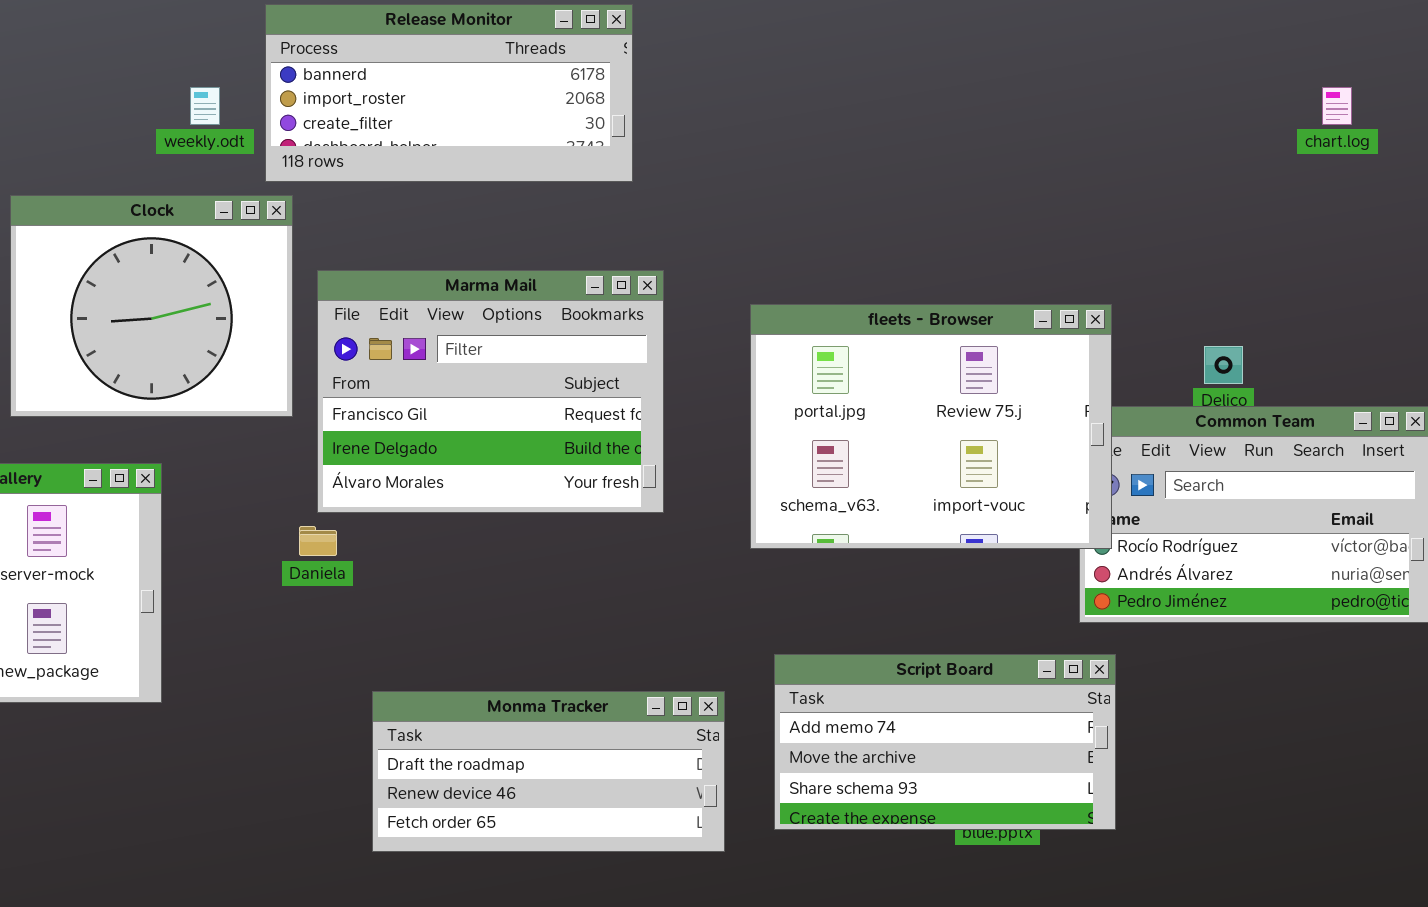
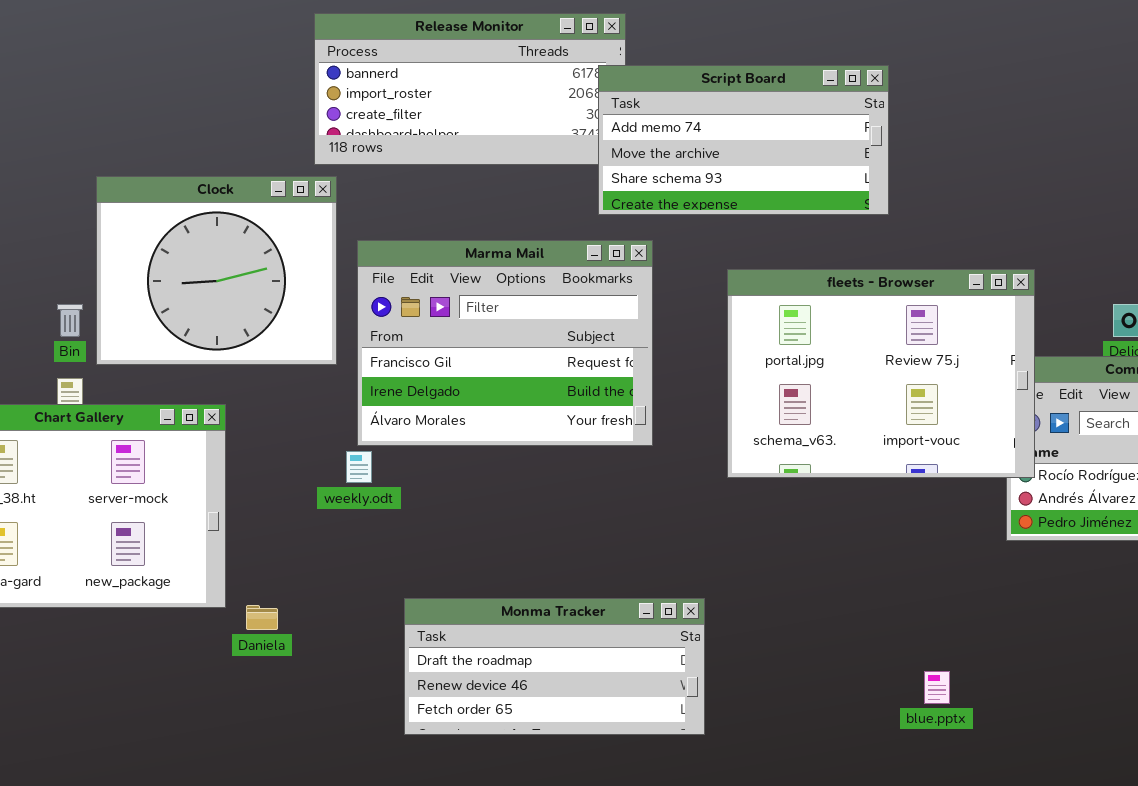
weekly.odt: [190,87,220,125] -> [346,451,372,483], moved
Daniela: [299,526,337,556] -> [246,605,278,630], moved
Script Board: [774,654,1116,830] -> [598,65,889,215], moved

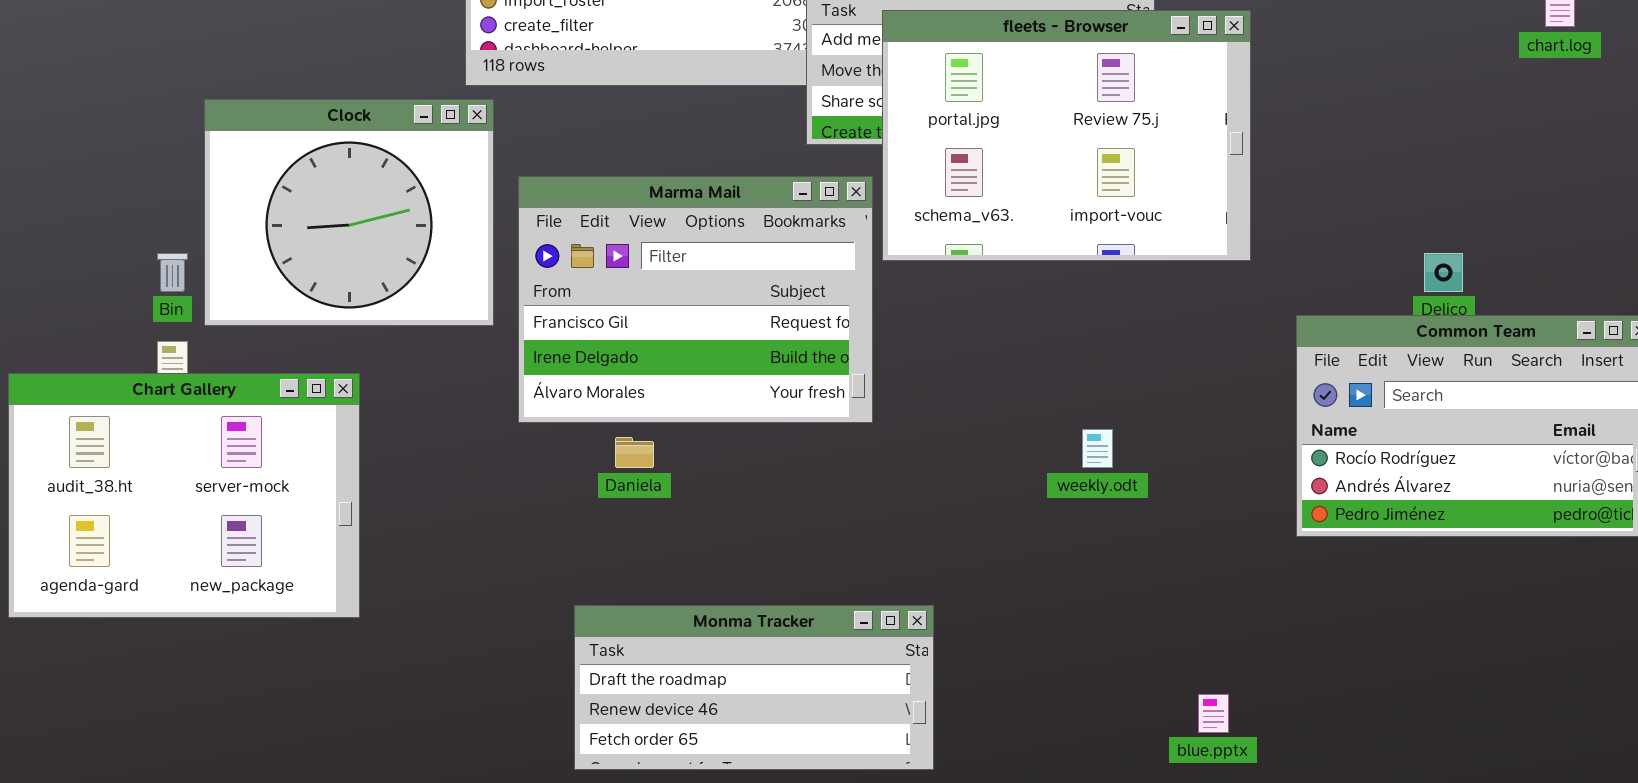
fleets - Browser: [727,269,1035,478] -> [882,10,1251,261], moved
weekly.odt: [346,451,372,483] -> [1082,429,1113,468], moved
Daniela: [246,605,278,630] -> [615,437,654,468], moved

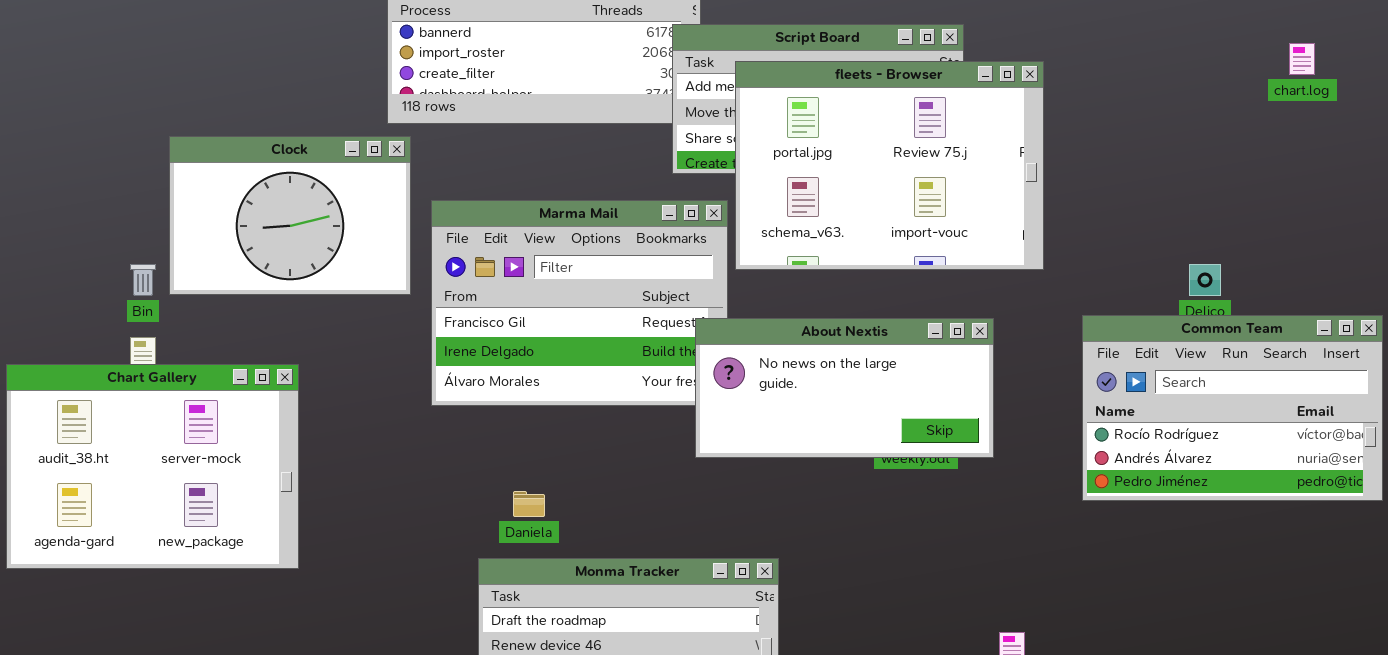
Clock: [204,99,494,326] -> [169,136,411,295], resized
About Nextis: none -> [695,318,994,458], opened
Daniela: [615,437,654,468] -> [513,491,545,517], moved

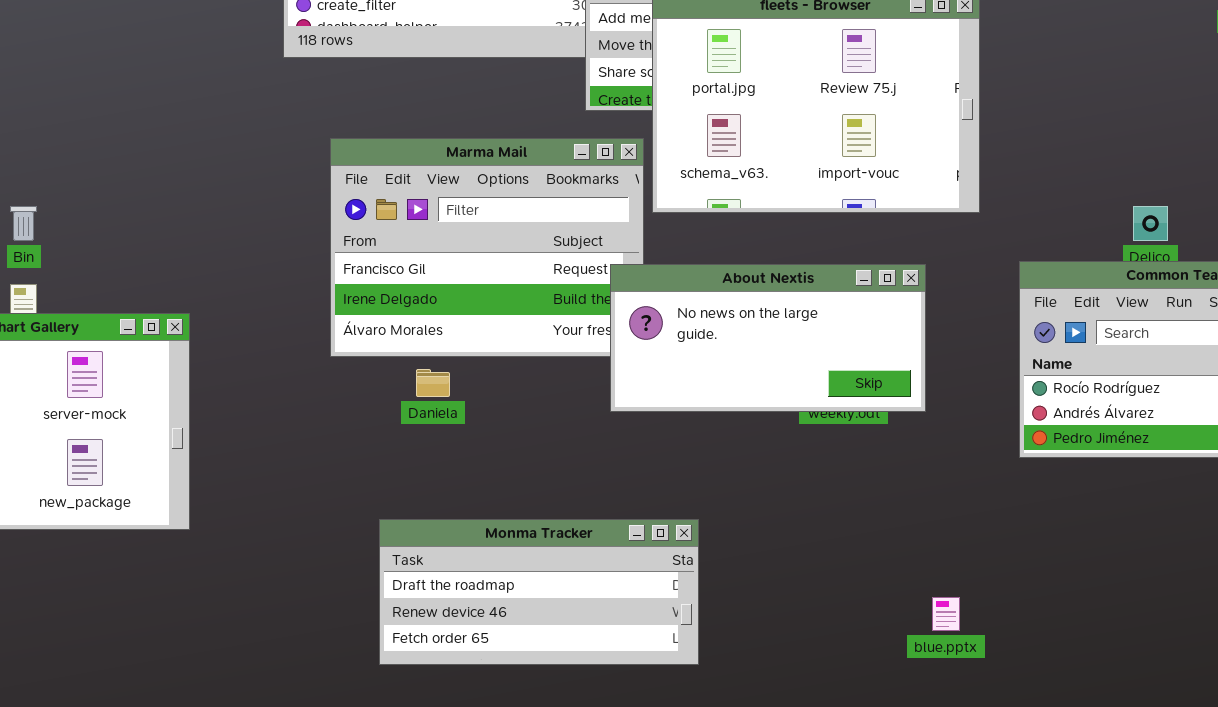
Clock: [169,136,411,295] -> none, closed
Daniela: [513,491,545,517] -> [416,369,450,397], moved

